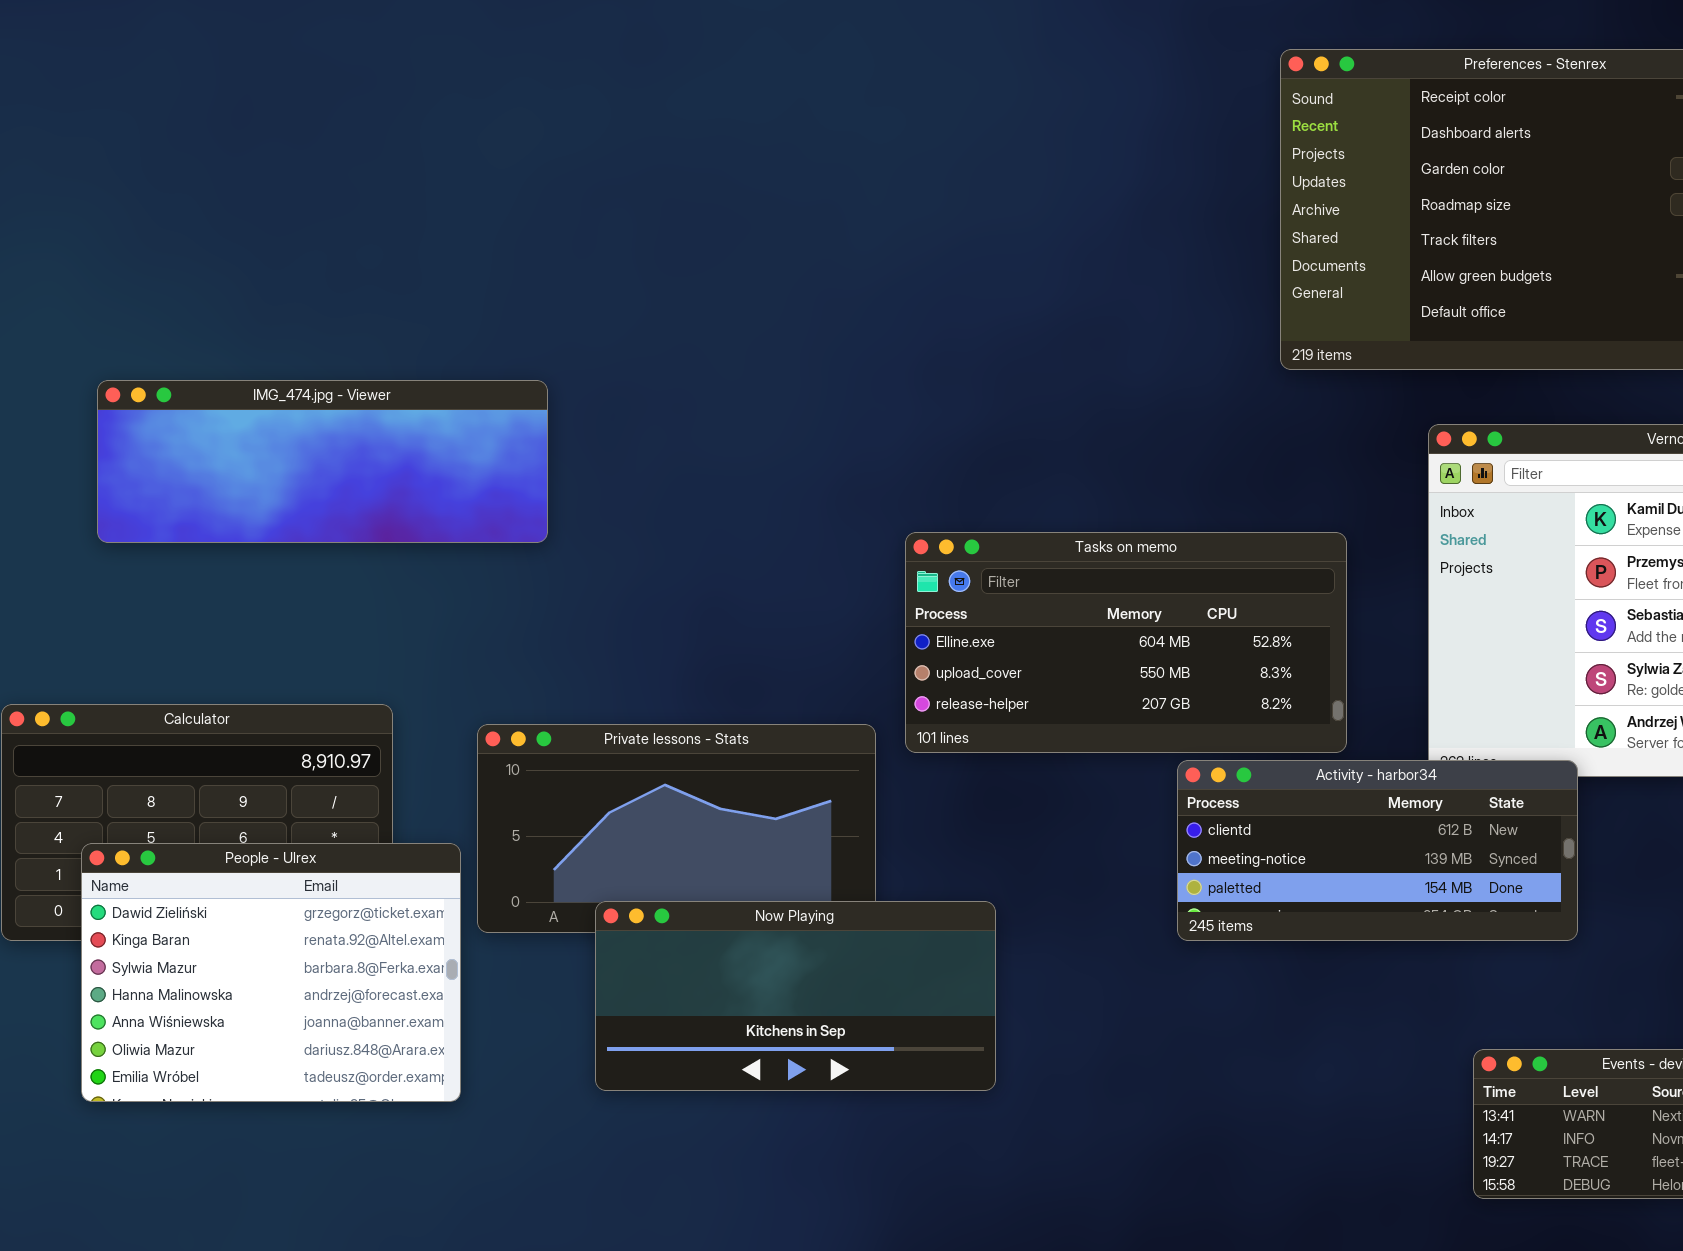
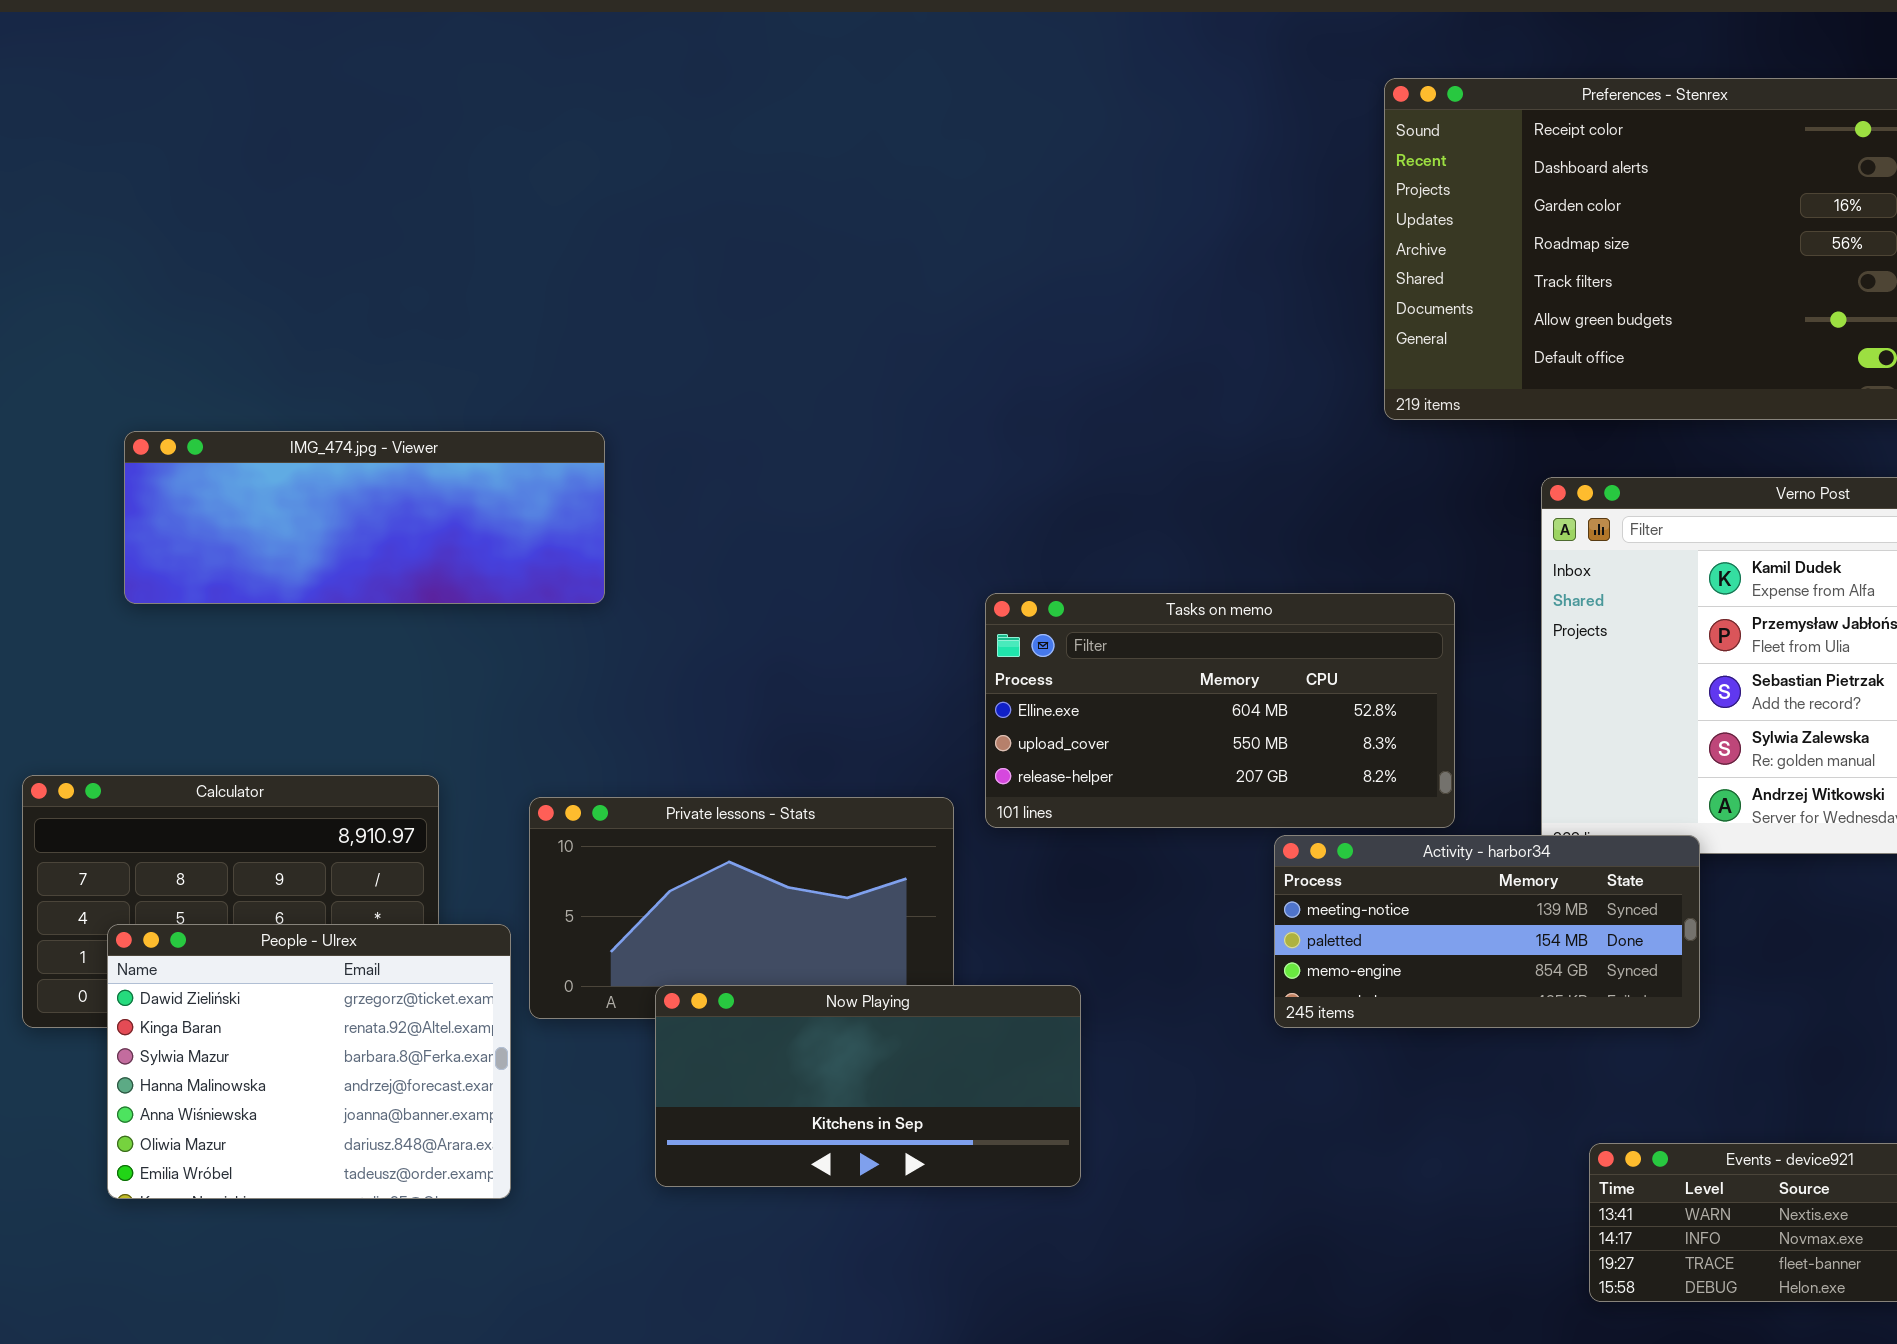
Activity - harbor34: [1177,760,1578,941] -> [1274,835,1700,1028], scrolled down 1 row

